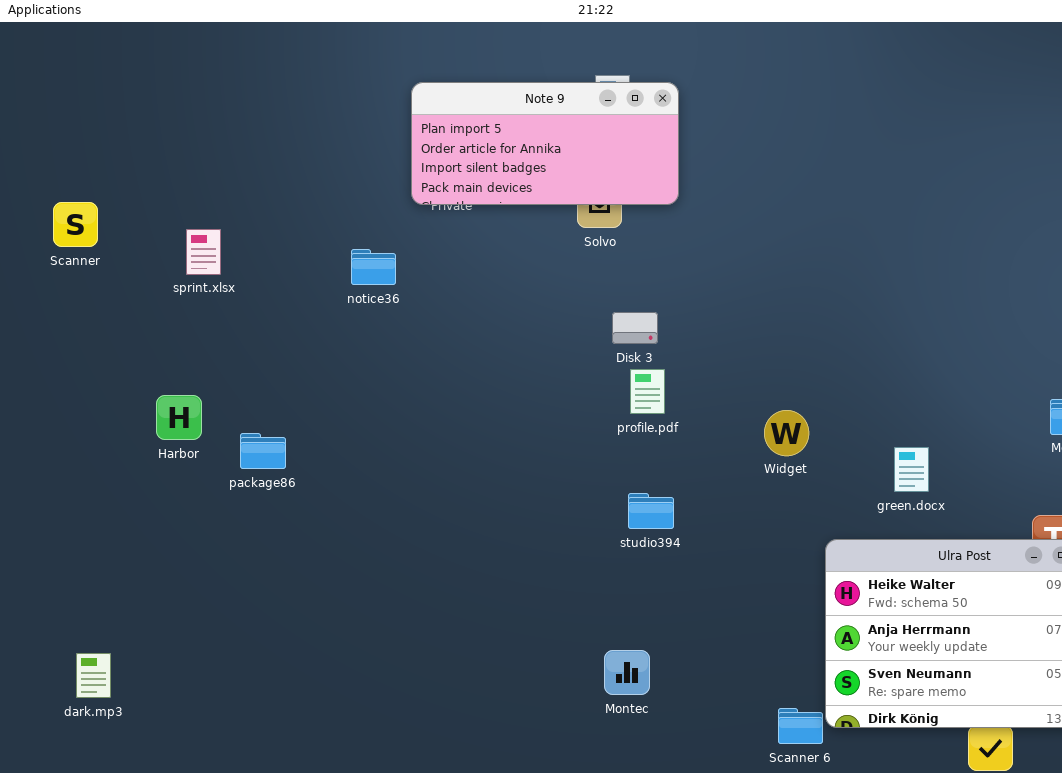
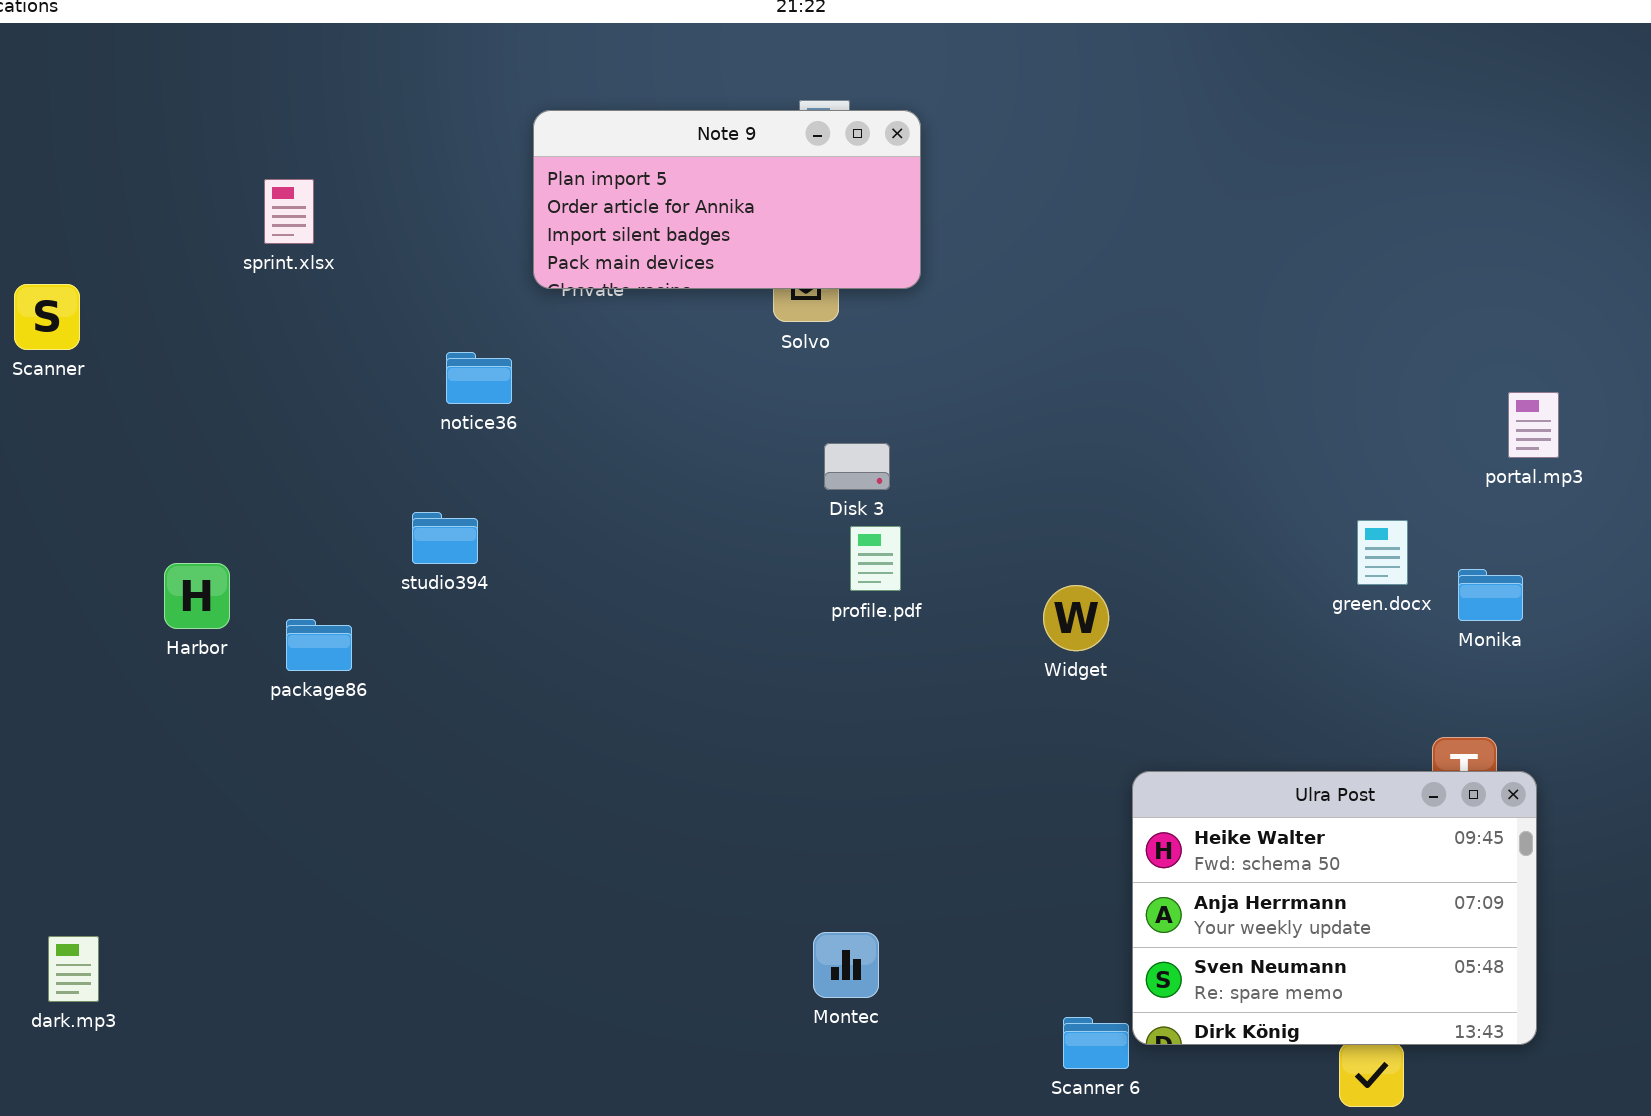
sprint.xlsx: [186,229,221,275] -> [264,179,314,244], moved
green.docx: [894,447,929,492] -> [1357,520,1408,585], moved
studio394: [628,493,674,529] -> [412,512,478,564], moved

